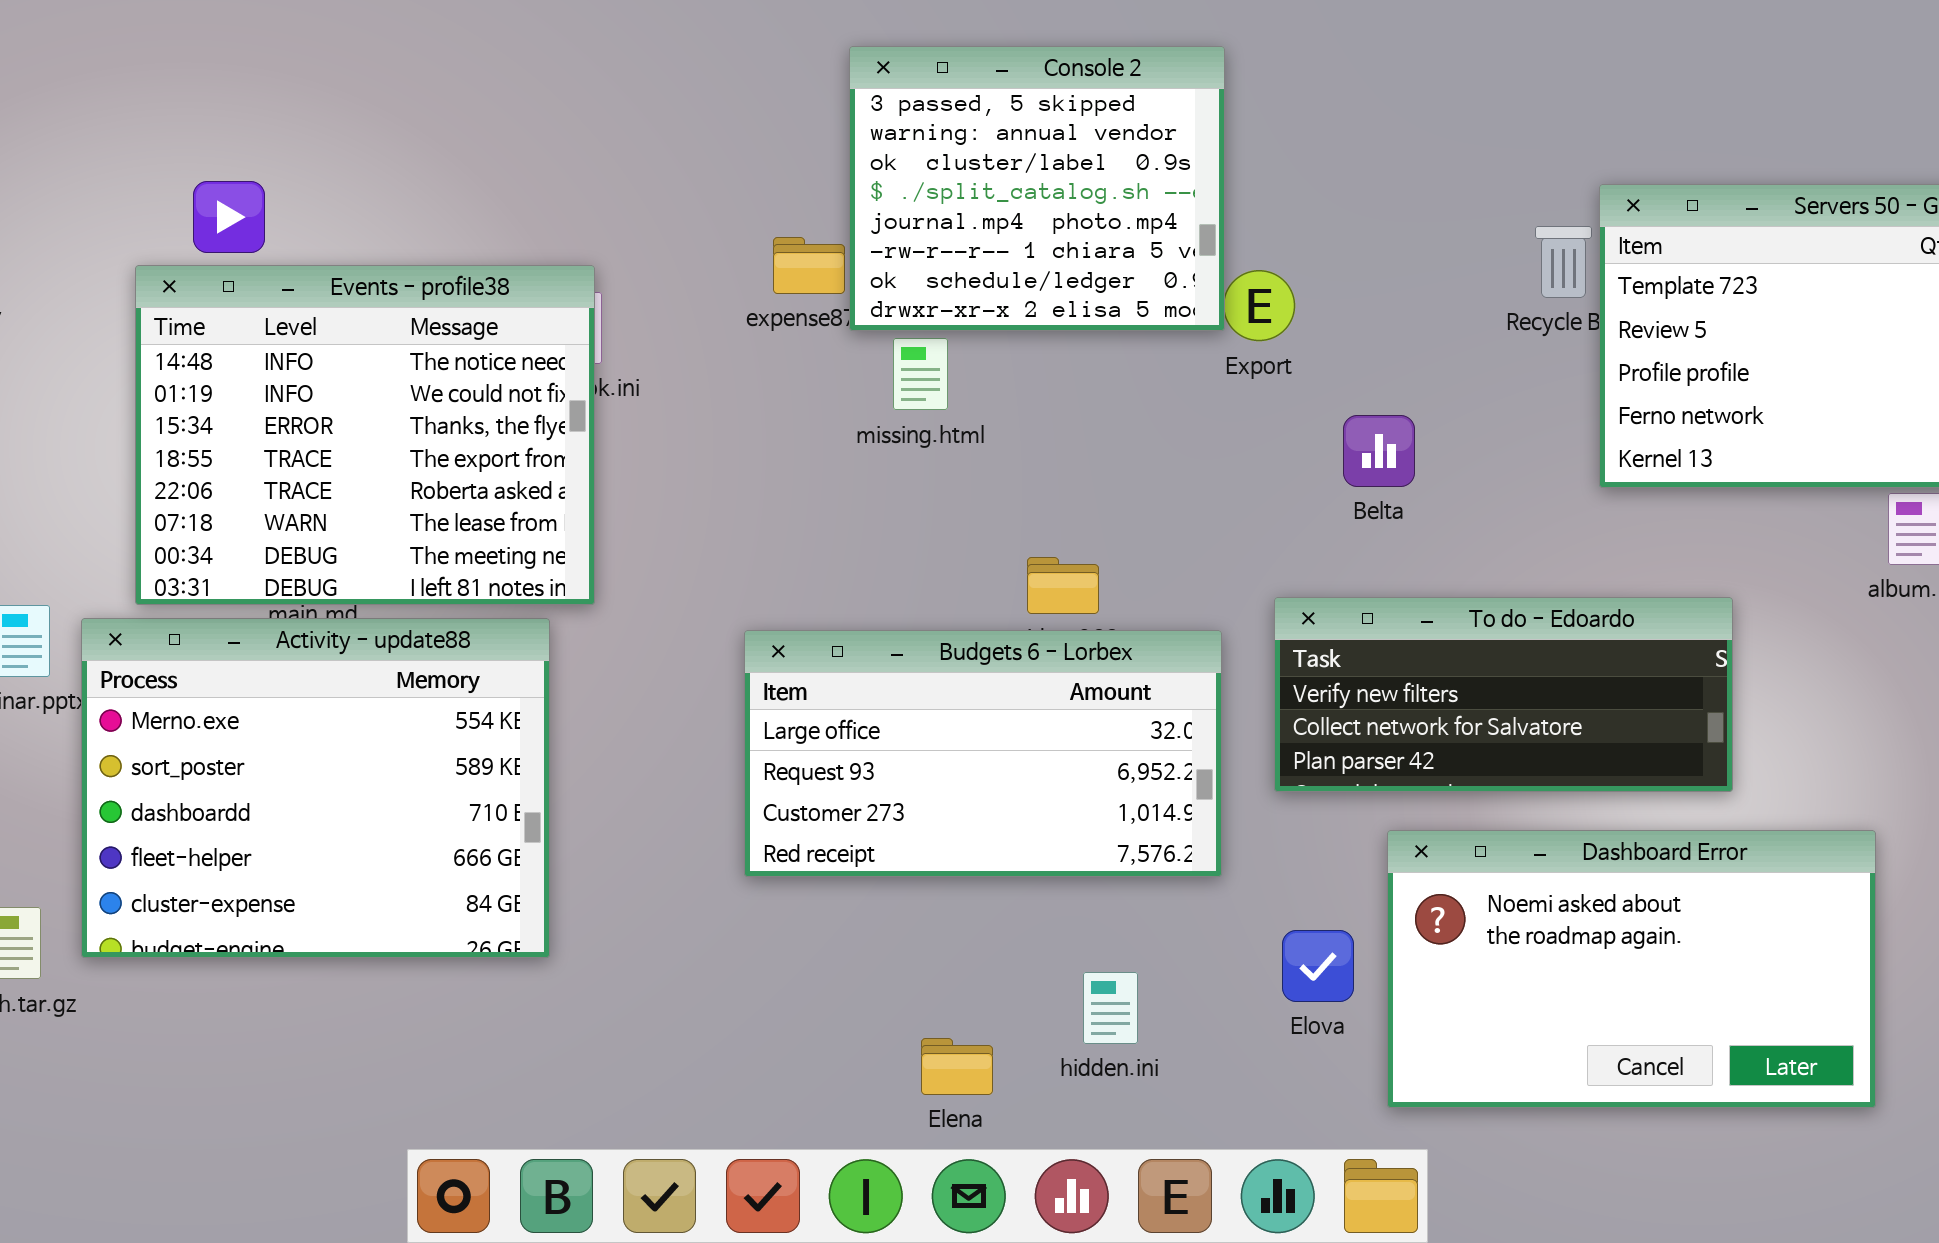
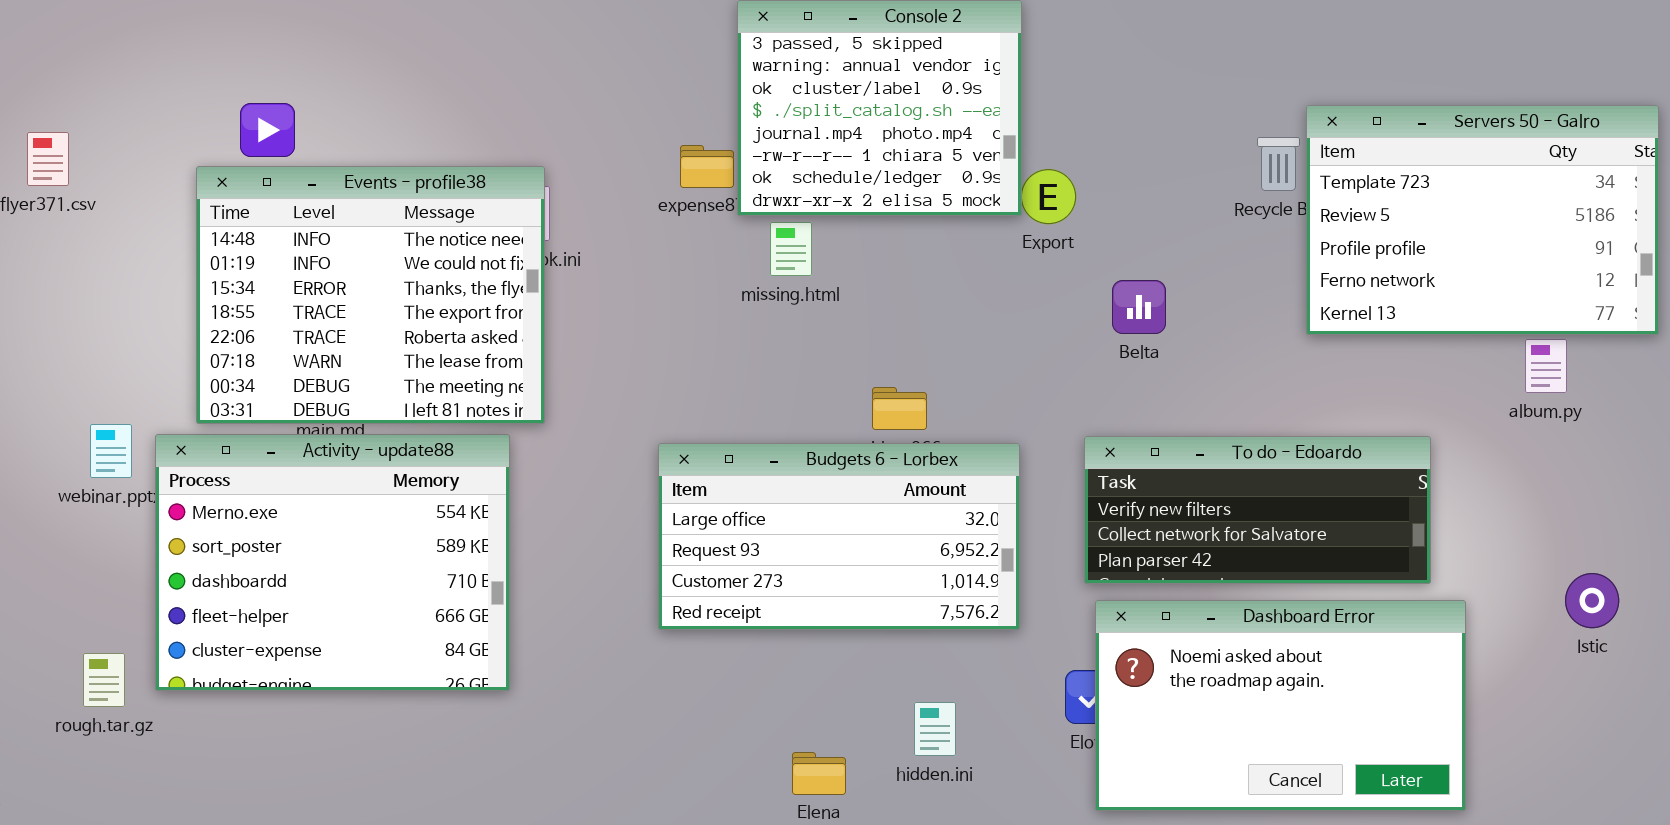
To do - Edoardo: [1274,597,1733,792] -> [1084,436,1431,584], moved
Dashboard Error: [1387,830,1876,1108] -> [1095,600,1466,811], moved

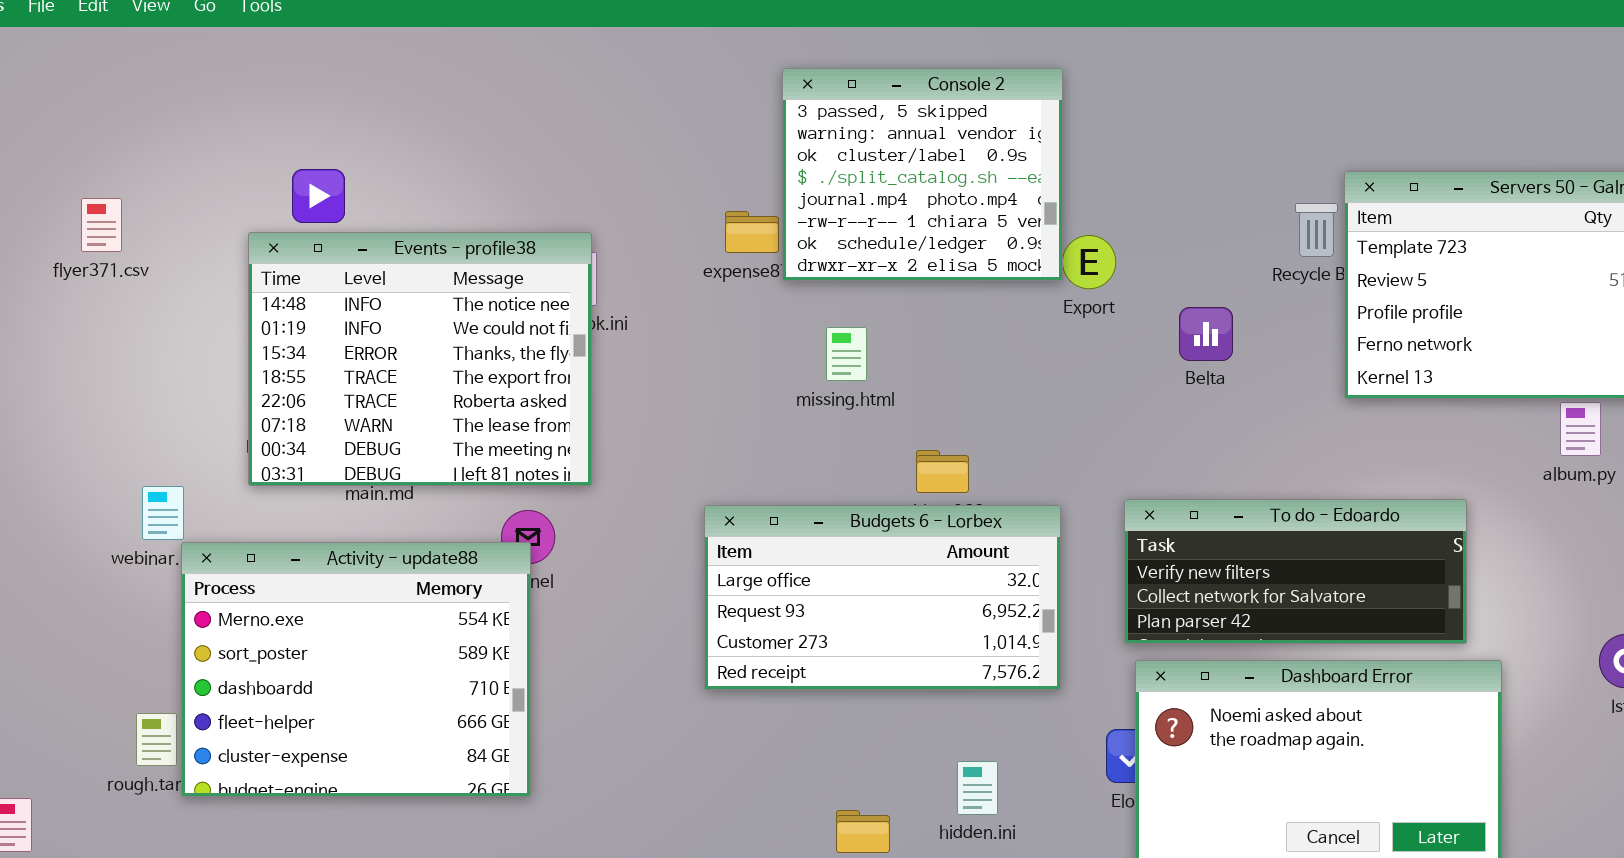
missing.html: [770,222,812,276] -> [826,327,867,381], moved
Belta: [1112,280,1166,334] -> [1179,307,1233,361], moved
Activity - update88: [155,434,510,691] -> [181,542,531,797], moved

